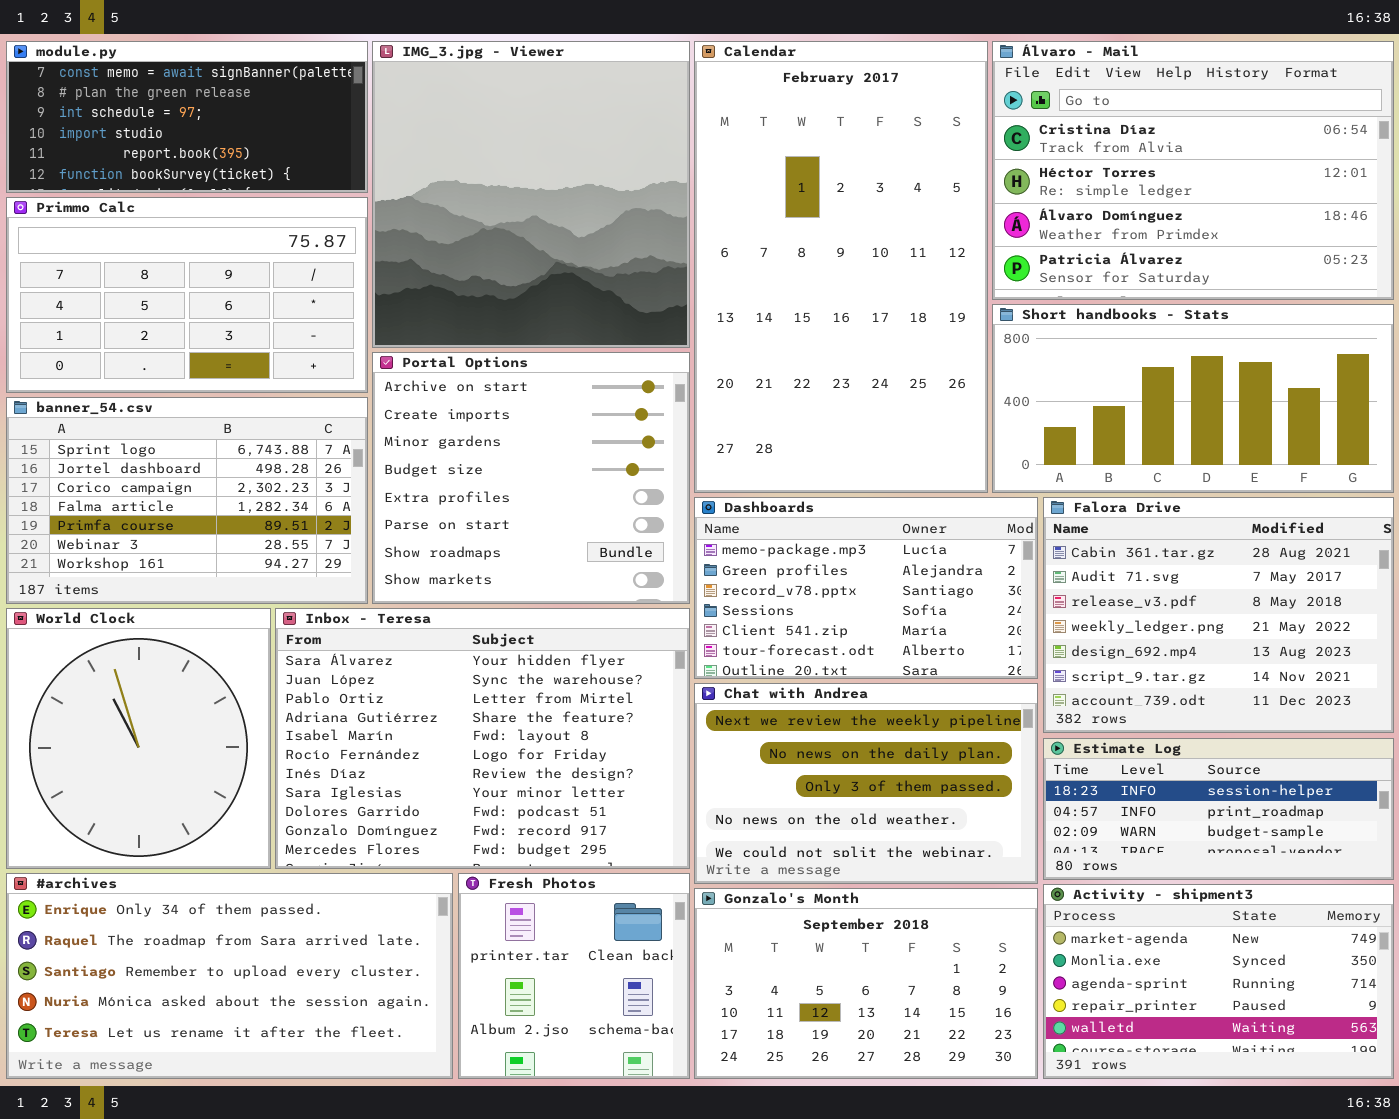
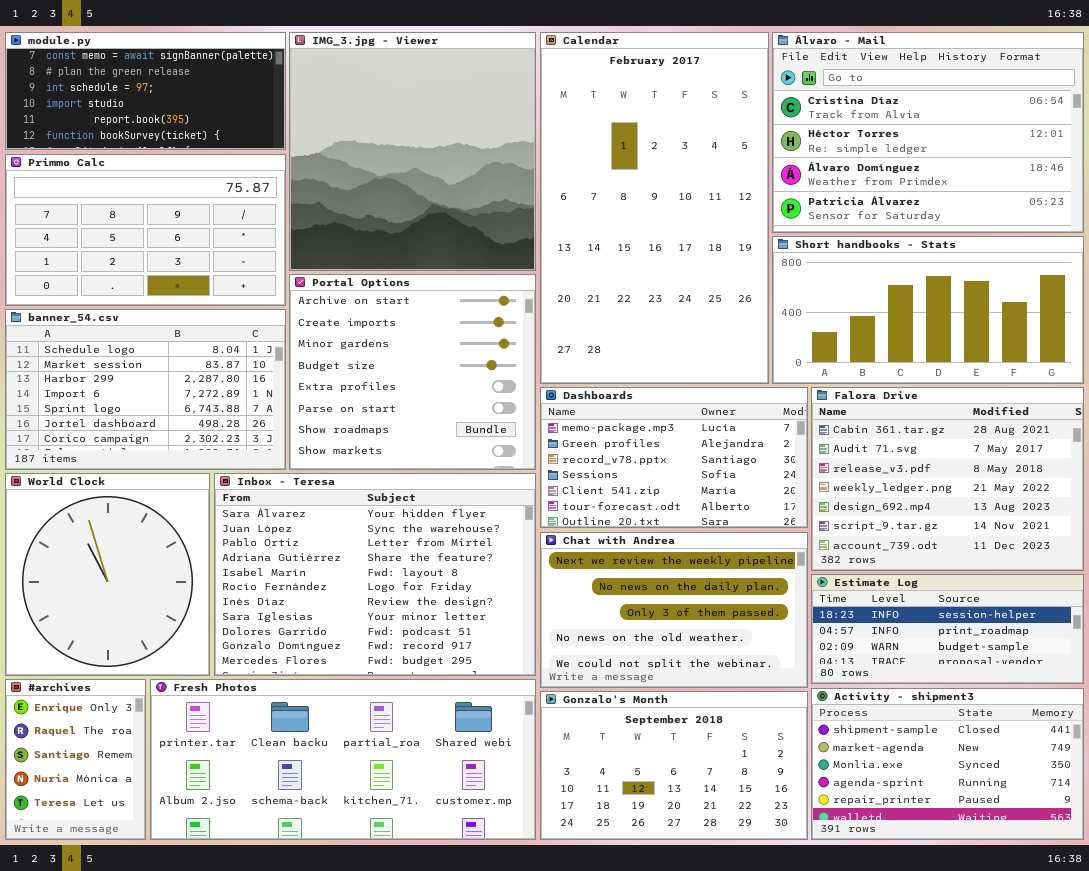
banner_54.csv: [6,397,368,604] -> [5,309,286,470], scrolled up 4 rows
#archives: [6,873,453,1079] -> [5,679,146,840], resized
Fresh Photos: [458,873,690,1079] -> [150,679,536,840], resized
Activity - shipment3: [1043,884,1394,1079] -> [811,688,1084,840], scrolled up 1 row

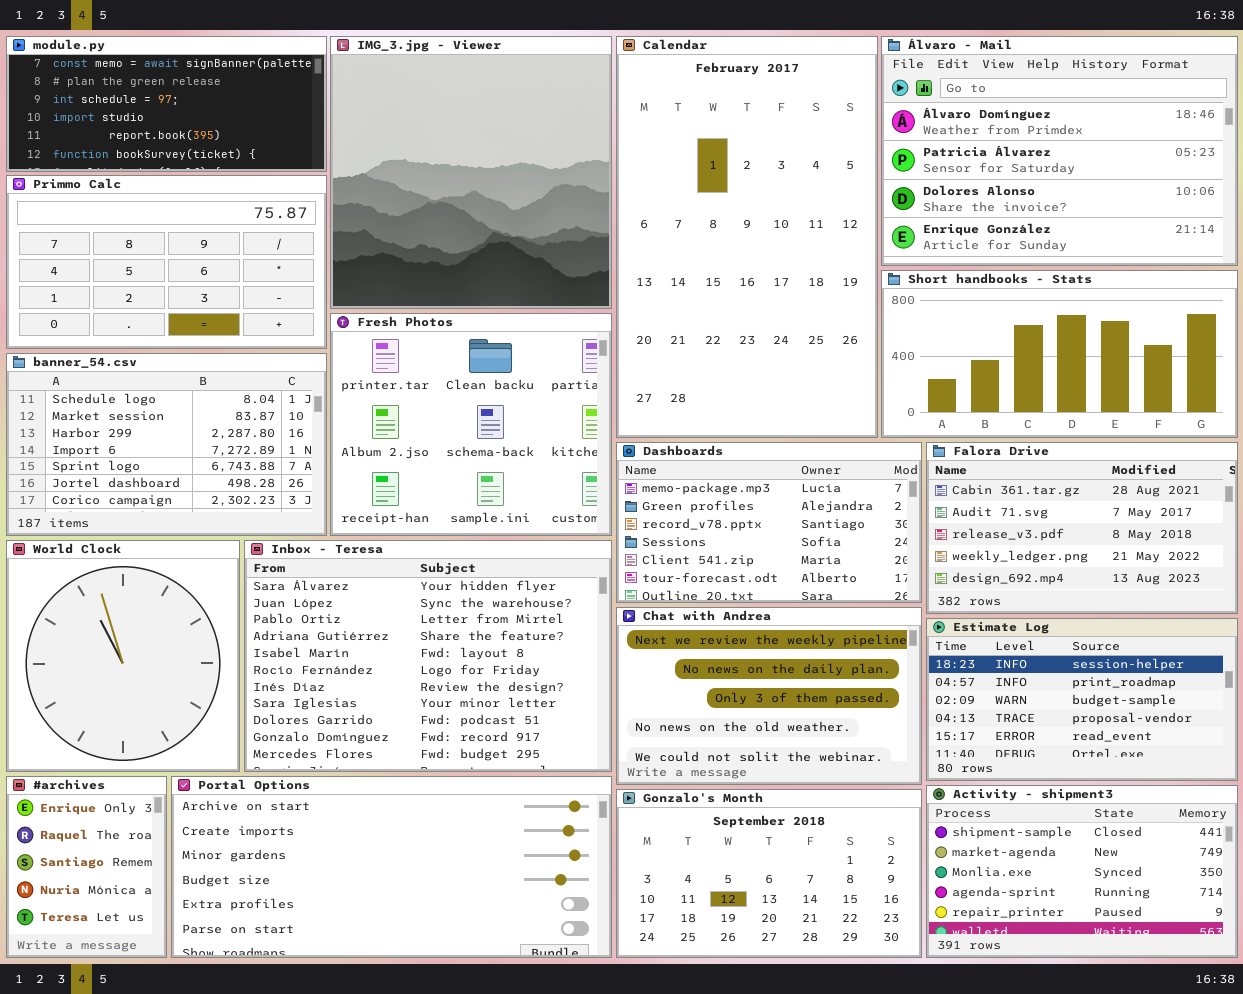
Álvaro - Mail: [772,32,1084,233] -> [881,36,1238,266], scrolled down 2 rows
Portal Options: [289,274,536,470] -> [171,776,612,958], moved, resized
Falora Drive: [811,387,1084,571] -> [926,442,1238,614], resized
Estimate Log: [811,574,1084,684] -> [926,618,1238,781], resized
Fresh Photos: [150,679,536,840] -> [330,313,612,536], moved, resized

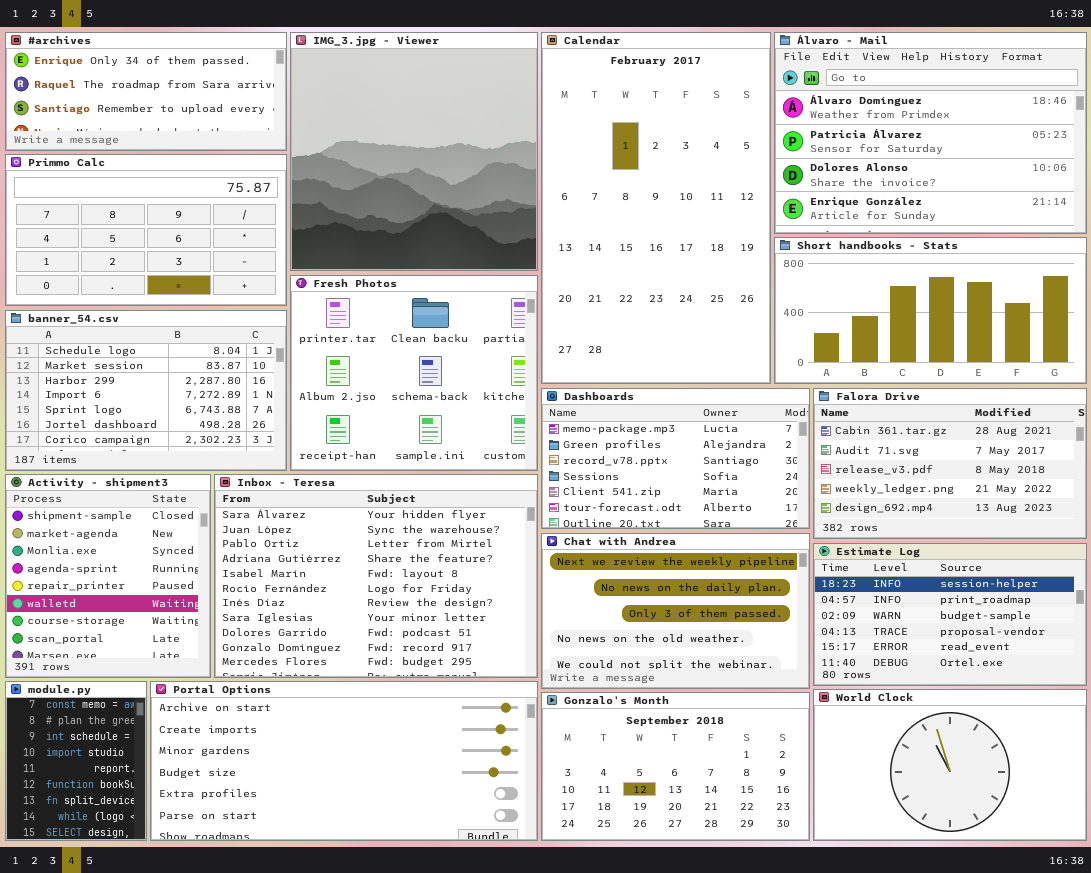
module.py: [6,36,327,172] -> [5,681,147,841], moved, resized
World Clock: [6,540,240,772] -> [813,689,1087,841], moved, resized
#archives: [6,776,167,958] -> [5,32,287,151], moved, resized
Activity - shipment3: [926,785,1238,958] -> [5,474,211,678], moved, resized

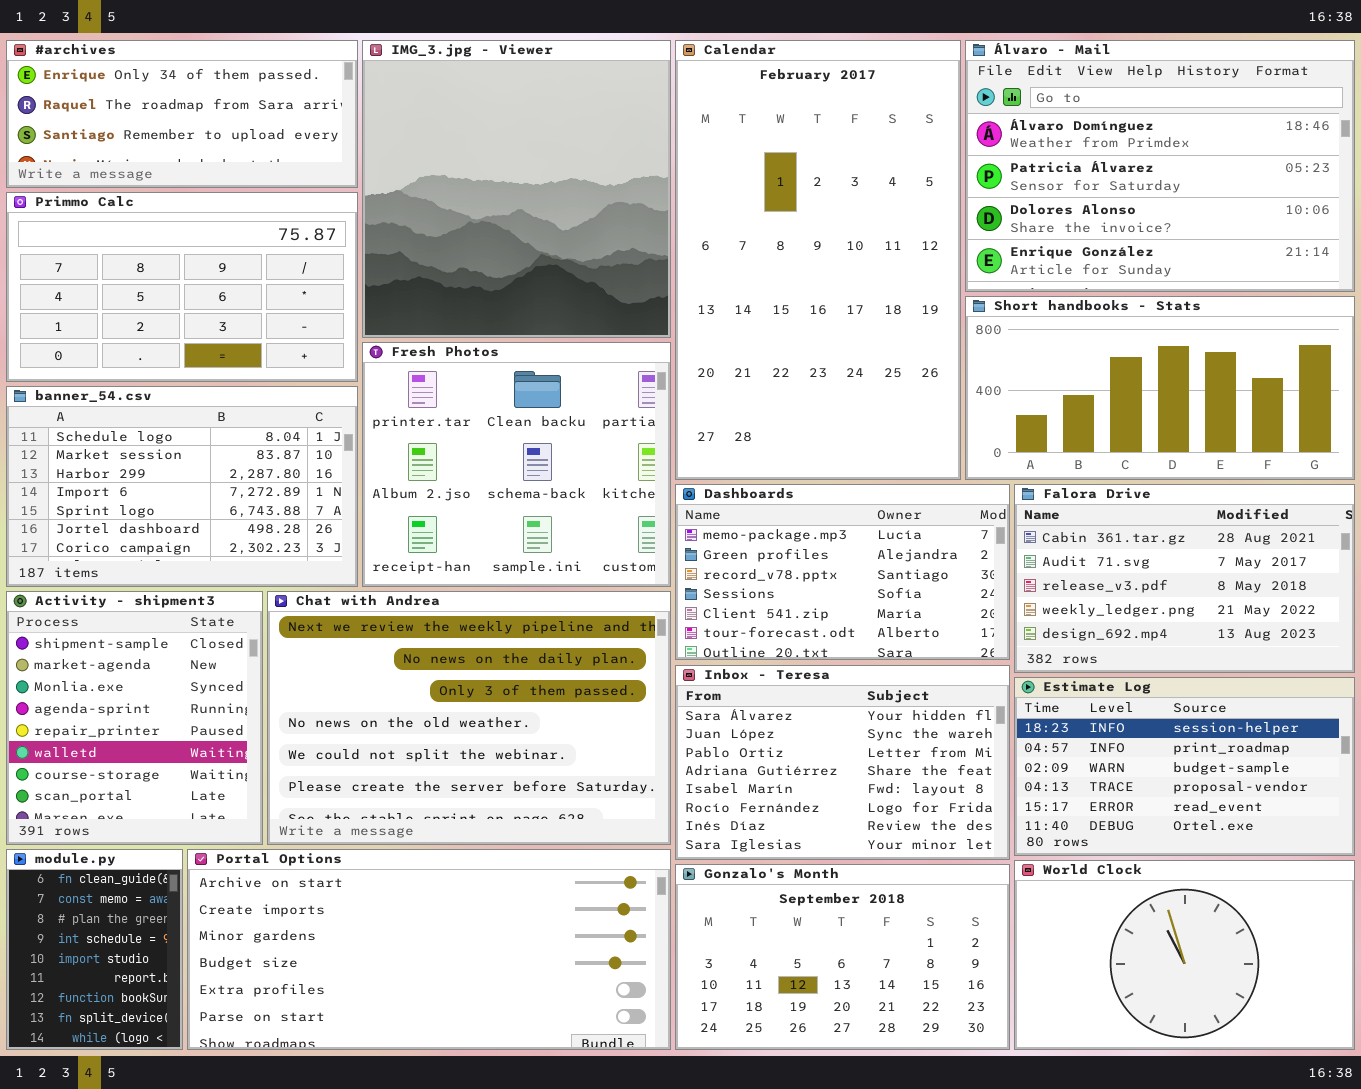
Inbox - Teresa: [214,474,538,678] -> [675,665,1010,860], moved, resized
Chat with Andrea: [541,533,810,689] -> [267,591,671,845], moved, resized
module.py: [5,681,147,841] -> [6,849,183,1050], scrolled up 1 row

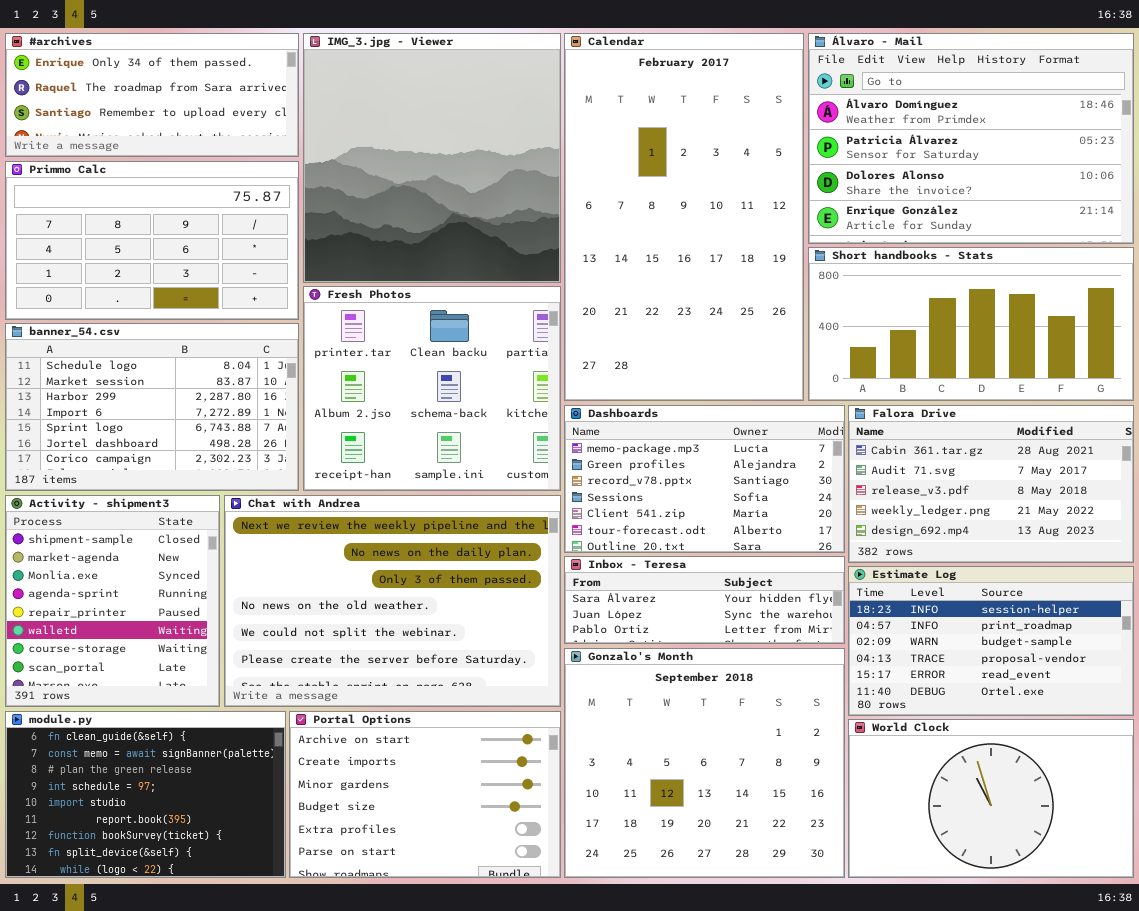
Inbox - Teresa: [675,665,1010,860] -> [564,556,845,644], resized
module.py: [6,849,183,1050] -> [5,711,286,878], resized
Portal Options: [187,849,671,1050] -> [289,711,561,878], resized
Gonzalo's Month: [675,864,1010,1050] -> [564,648,845,878], resized

